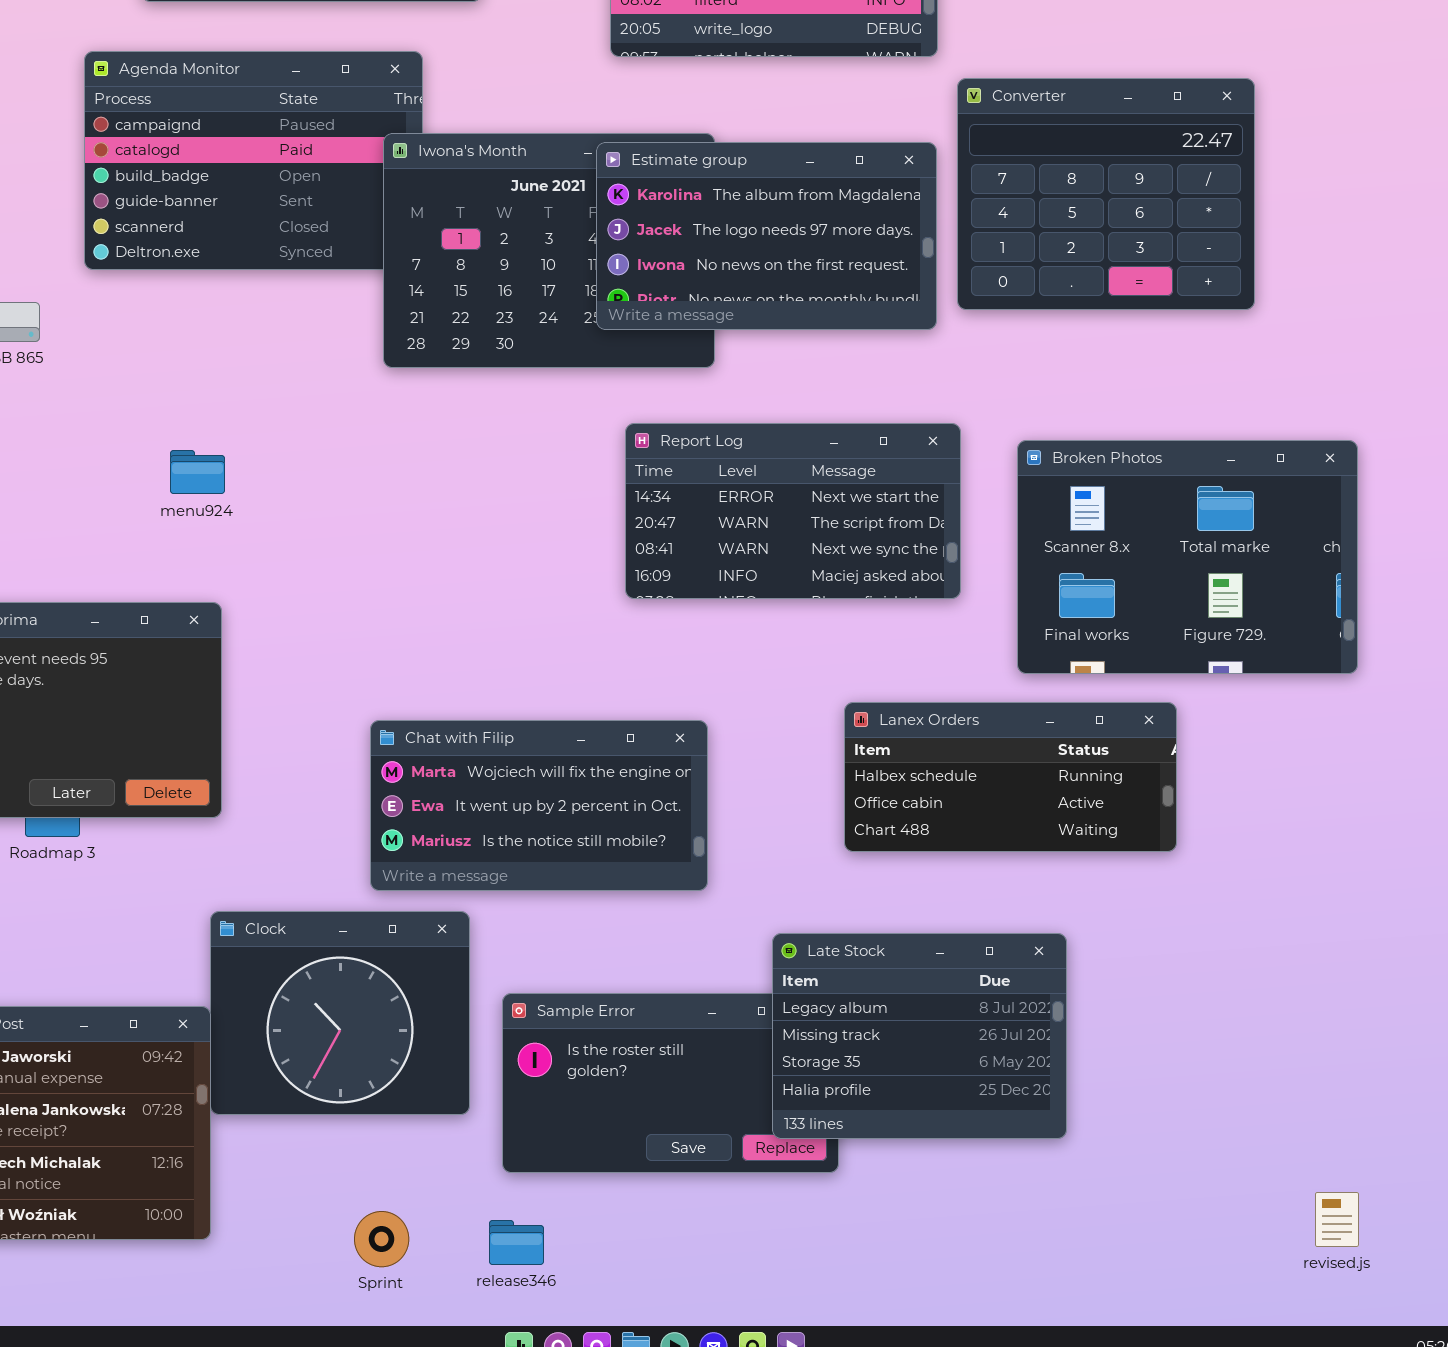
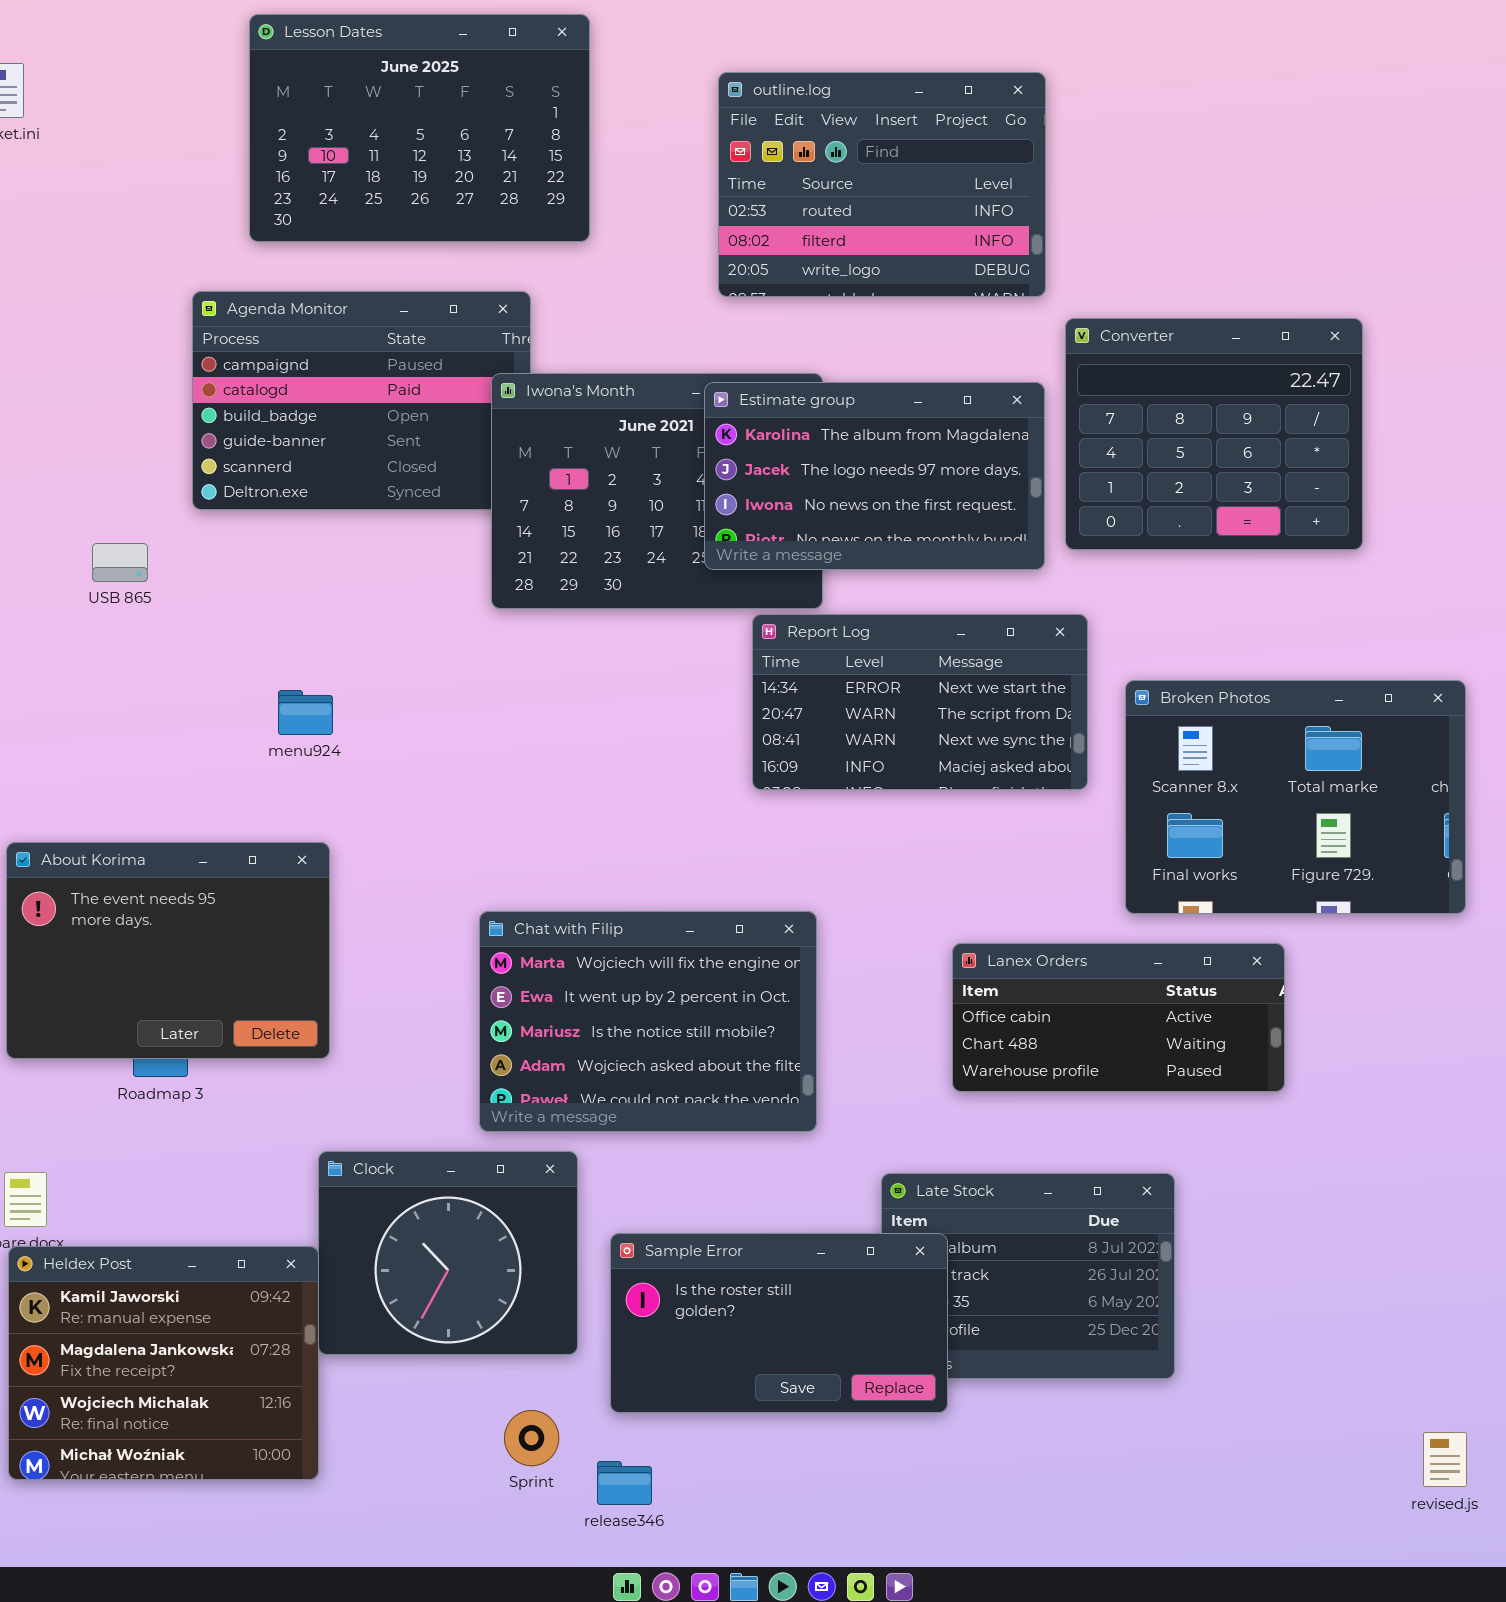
Report Log: [625,423,961,599] -> [752,614,1088,790], moved
Lanex Orders: [844,702,1177,852] -> [952,943,1285,1092], scrolled down 1 row
Chat with Filip: [370,720,708,891] -> [479,911,817,1132], resized
Sample Error: [502,993,839,1173] -> [610,1233,948,1413], raised
Sprint: [354,1211,409,1267] -> [504,1410,559,1466], moved

